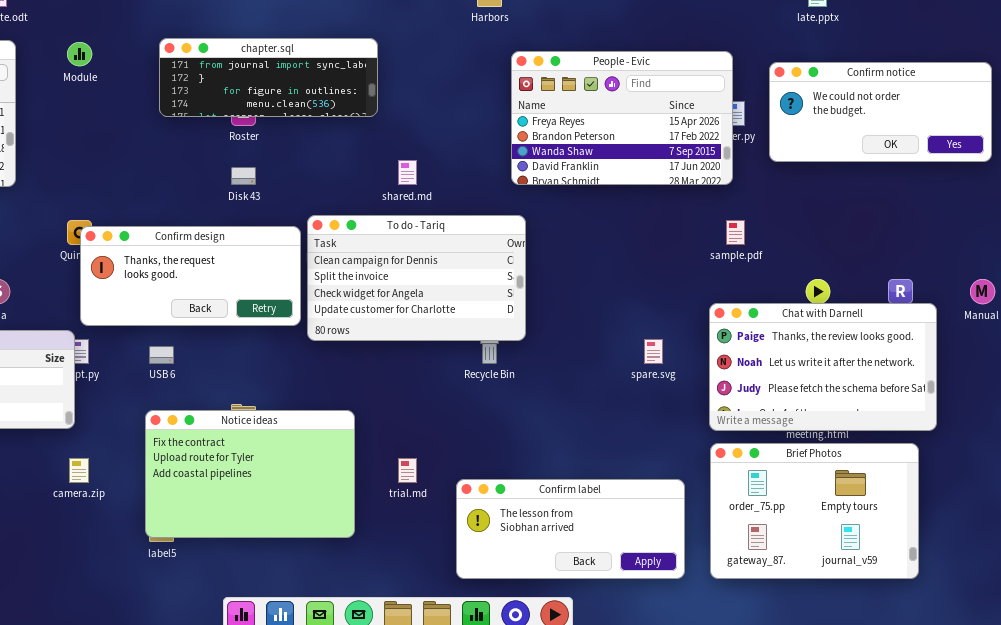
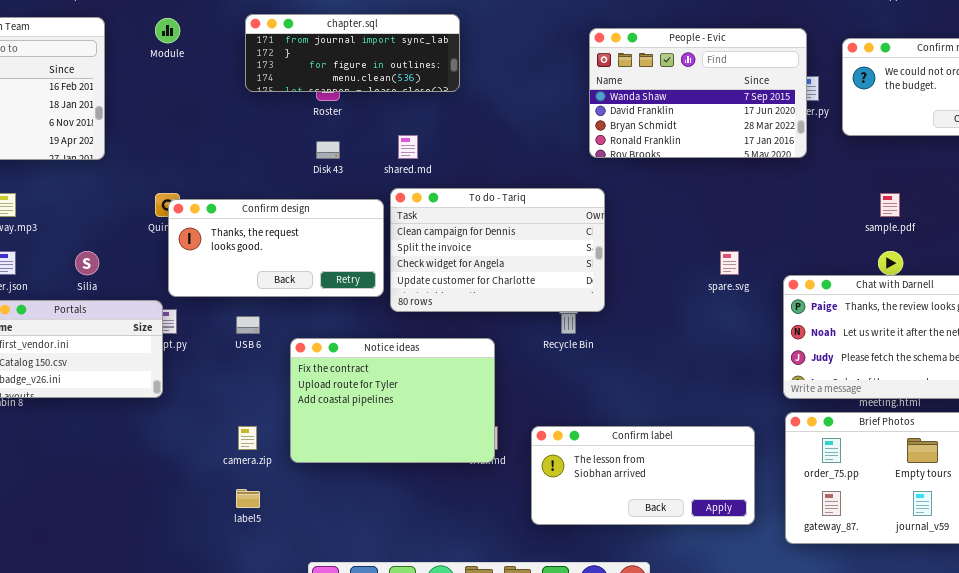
People - Evic: [511,51,733,185] -> [589,28,807,158], scrolled down 2 rows
shared.md: [398,160,417,185] -> [398,135,418,159], moved
sample.pdf: [726,220,745,245] -> [880,193,900,217], moved
spare.svg: [644,339,663,364] -> [720,251,739,275], moved
Notice ideas: [145,410,355,538] -> [290,338,495,463], moved
camera.zip: [69,458,89,483] -> [238,426,257,450], moved
Confirm label: [456,479,685,579] -> [531,426,755,525], moved

